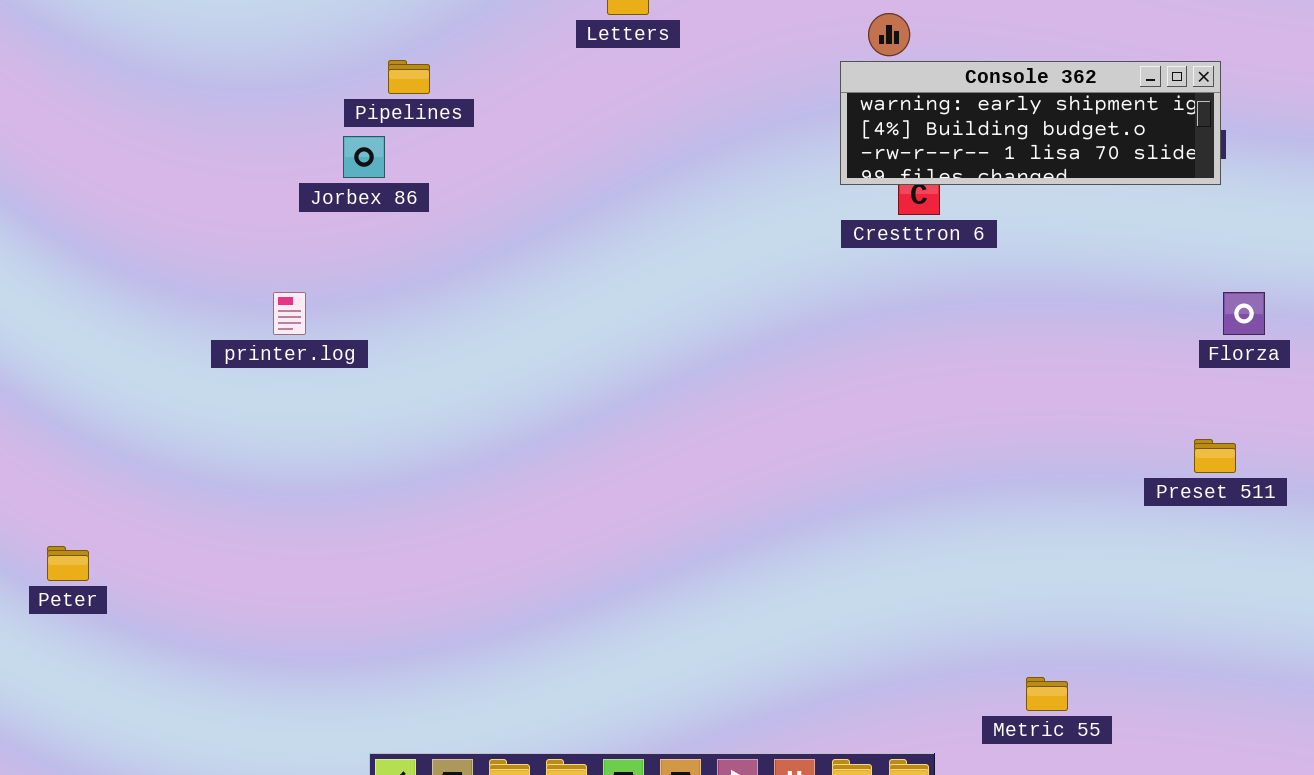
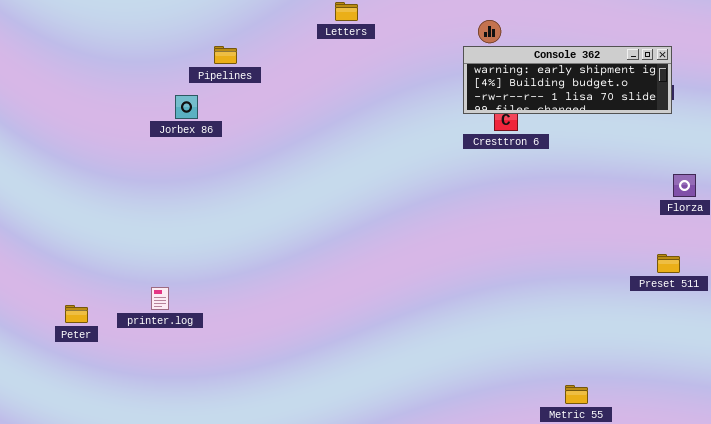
Jorbex 86: [343,136,385,178] -> [175,95,198,119], moved
printer.log: [273,292,306,335] -> [151,287,169,310], moved
Peter: [47,546,89,581] -> [65,305,88,323], moved

